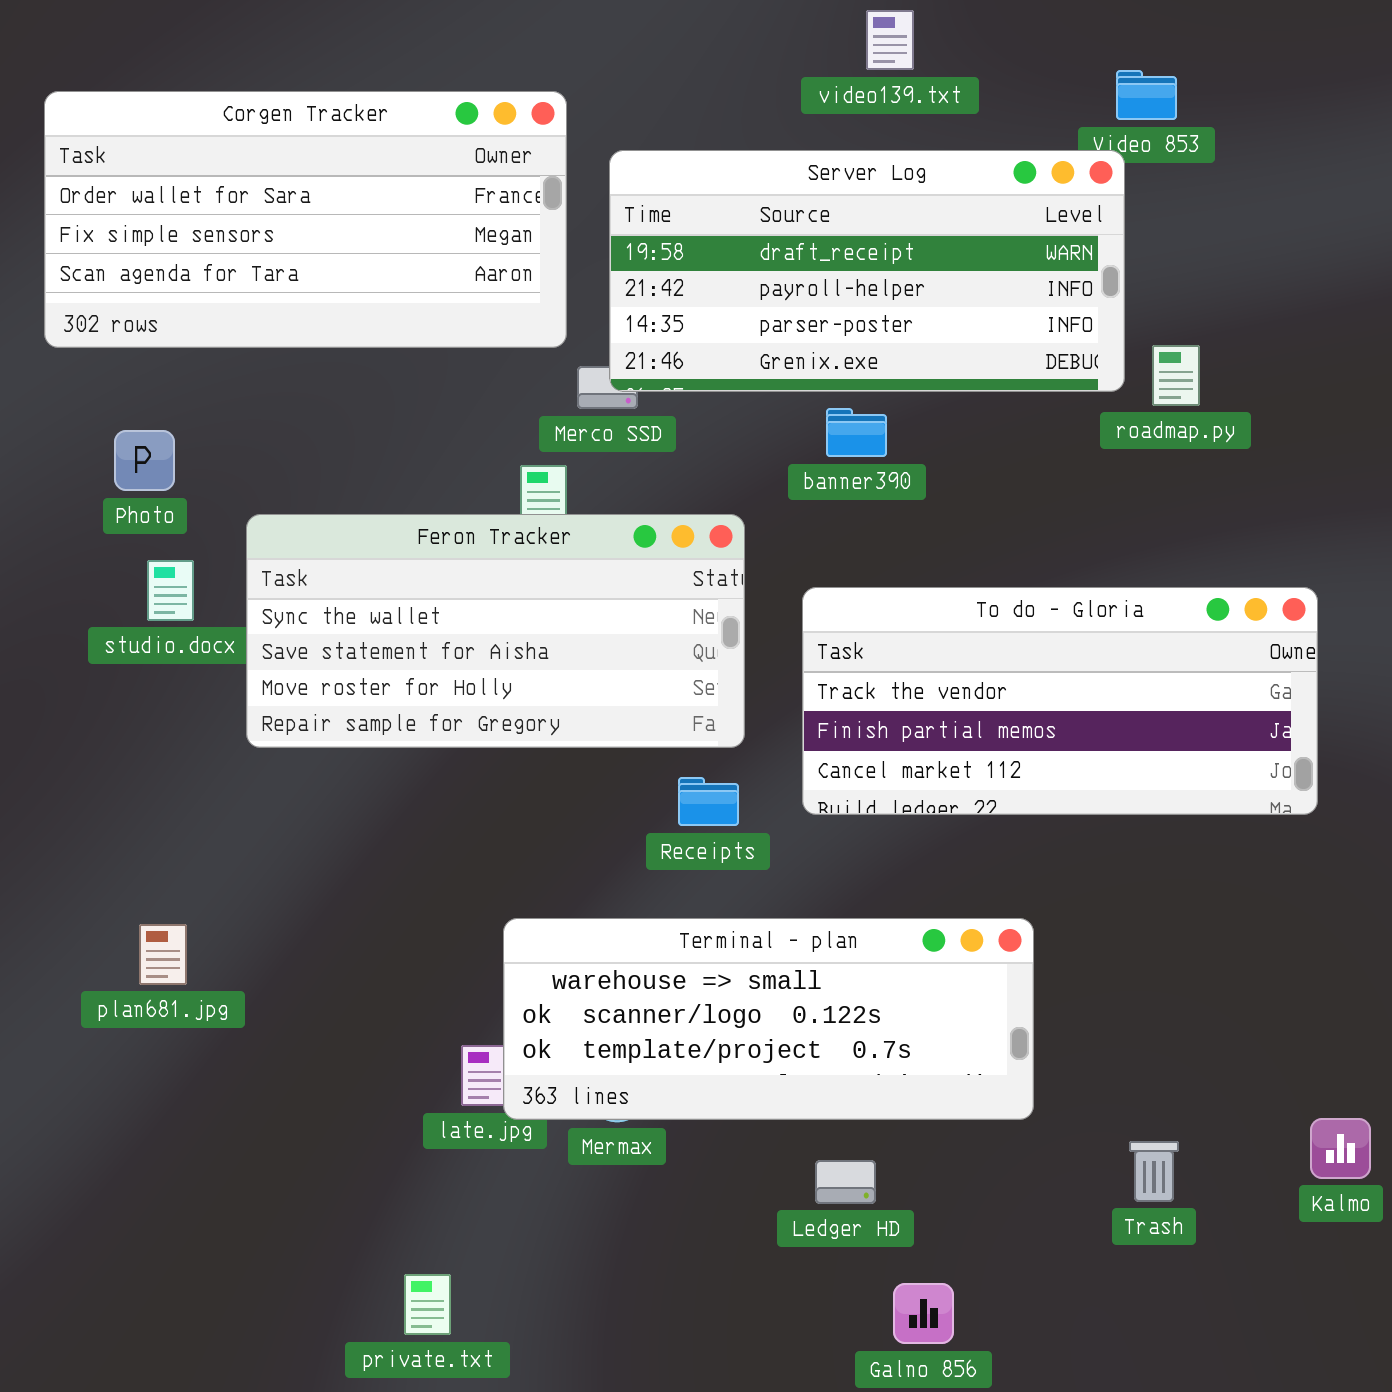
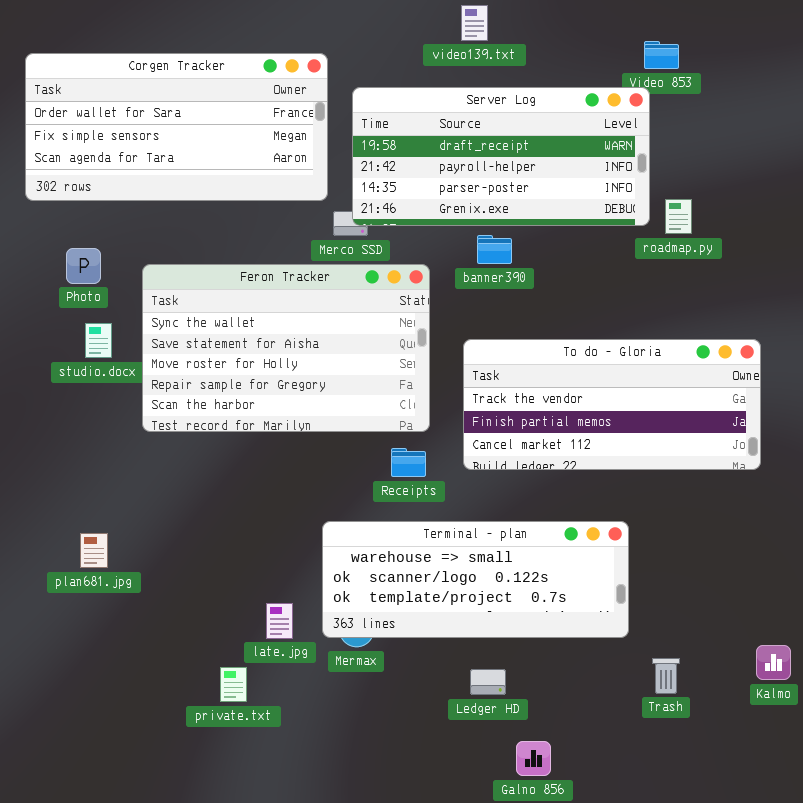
video139.txt: [866,10,914,70] -> [461,5,488,41], moved
Feron Tracker: [246,514,745,748] -> [142,264,430,432], resized
Terminal - plan: [503,918,1034,1120] -> [322,521,629,638], moved
private.txt: [404,1274,451,1335] -> [220,667,247,702], moved

